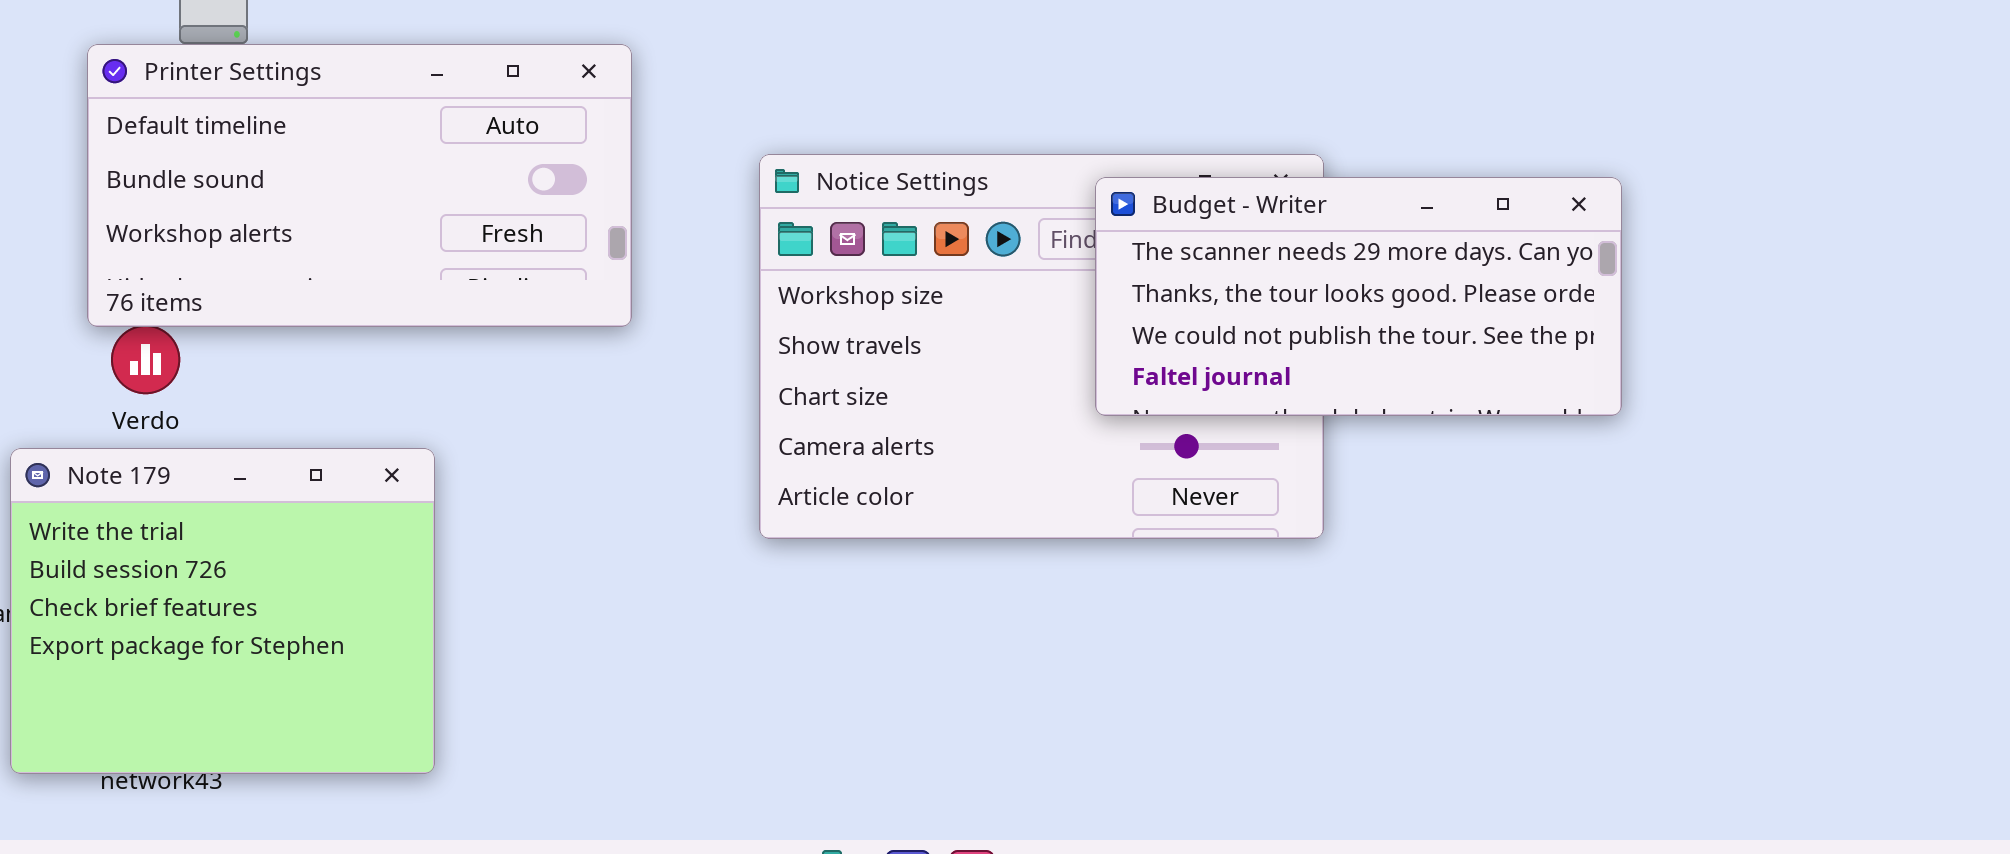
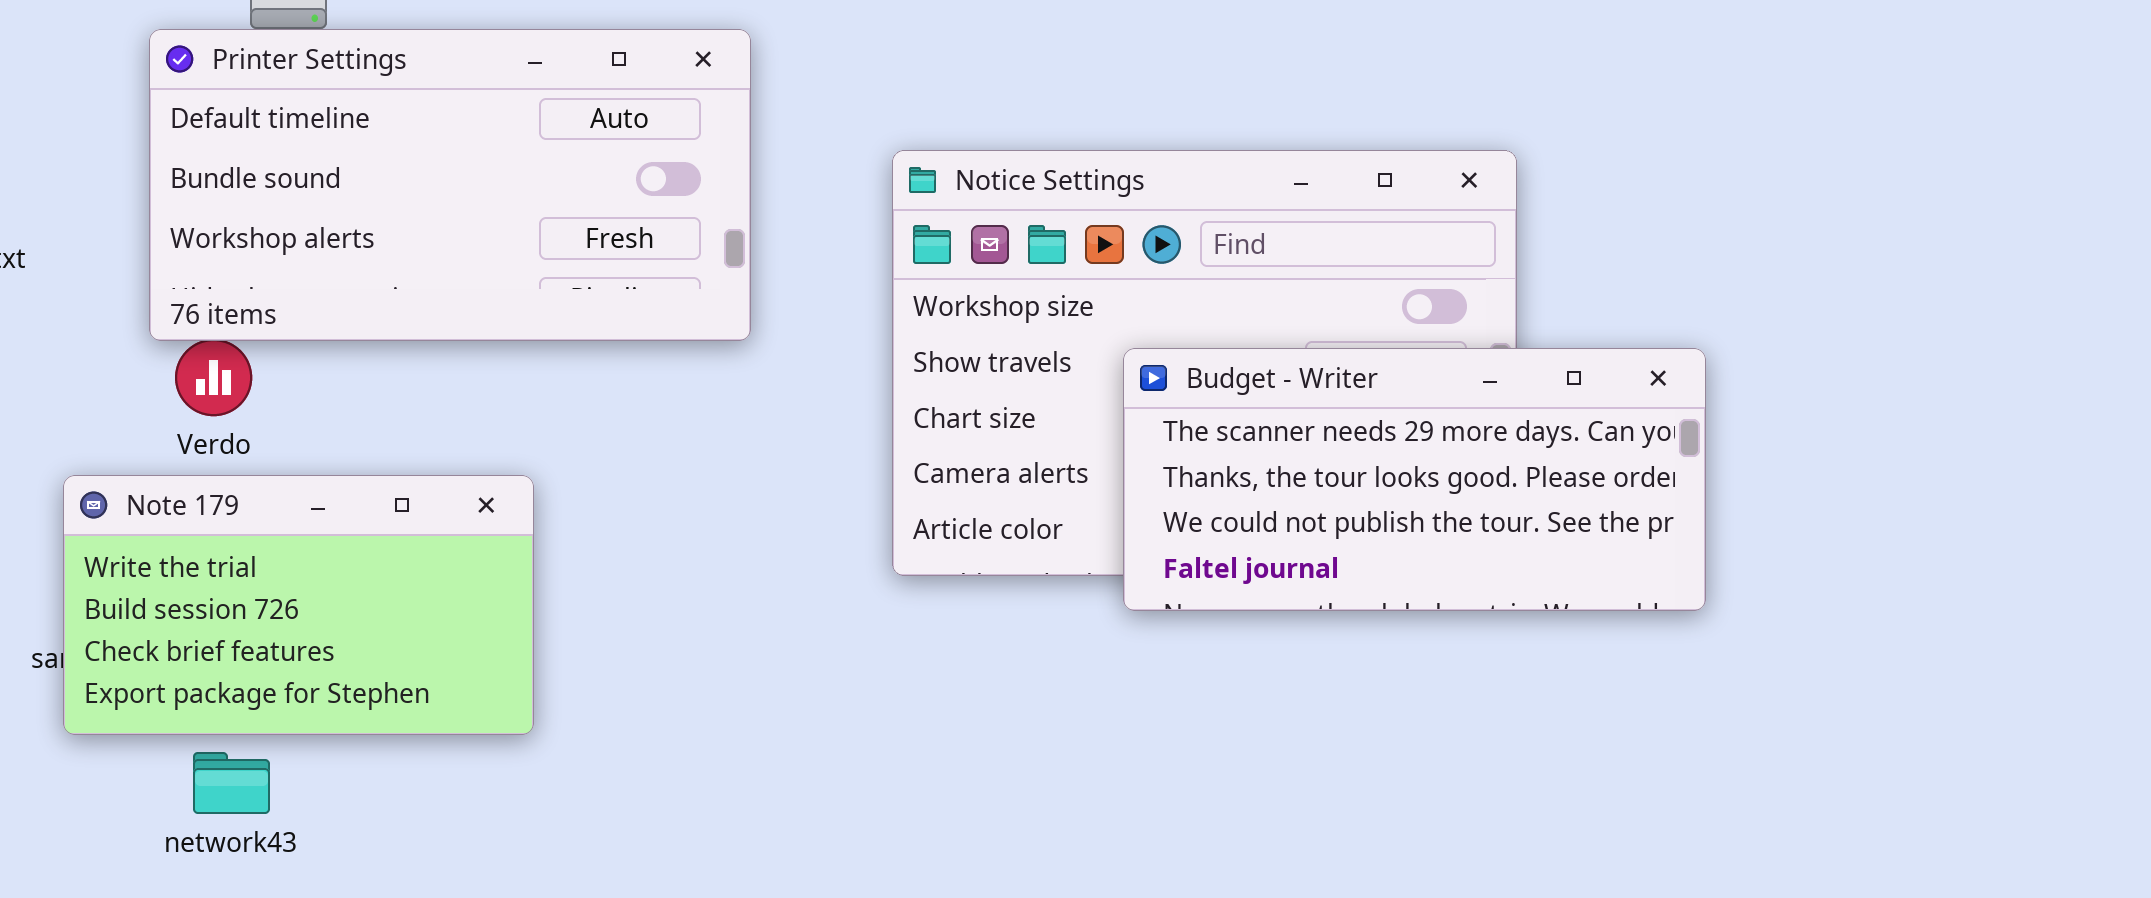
Budget - Writer: [1095,177,1622,416] -> [1123,348,1706,611], moved
Note 179: [10,448,435,774] -> [63,475,534,735], resized

